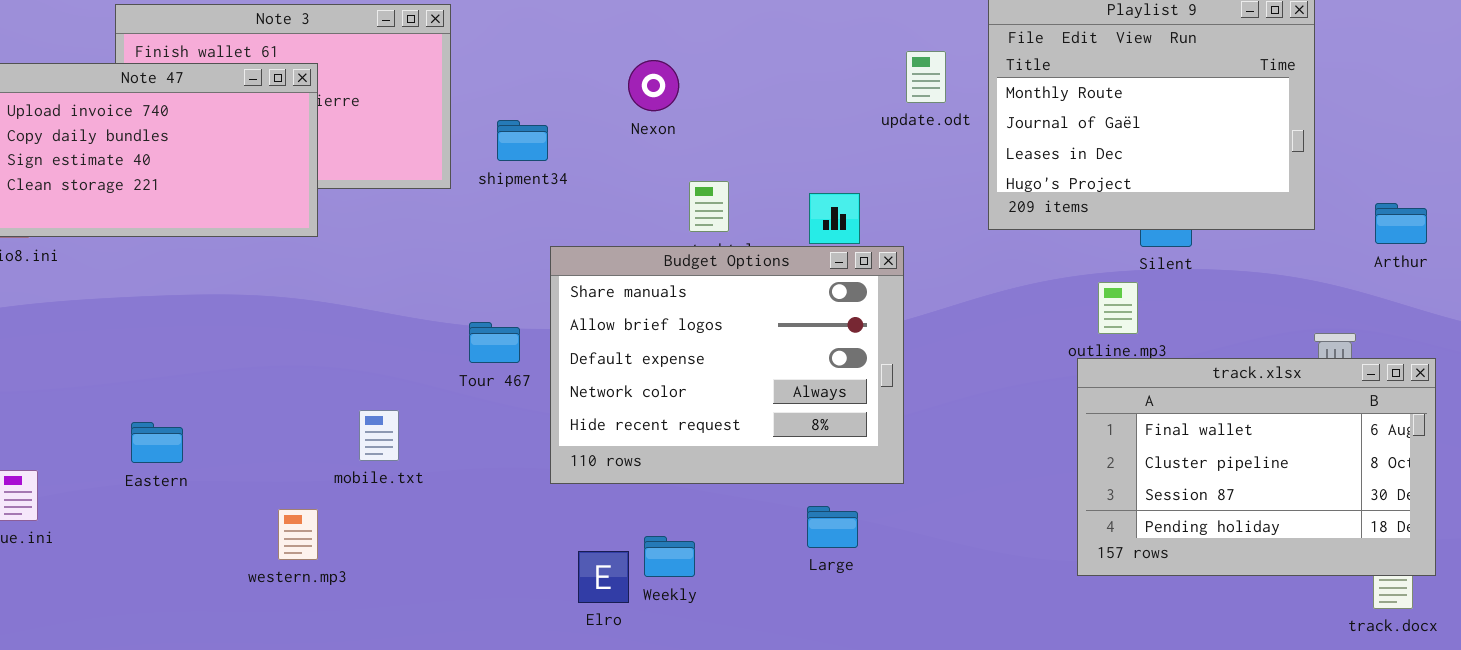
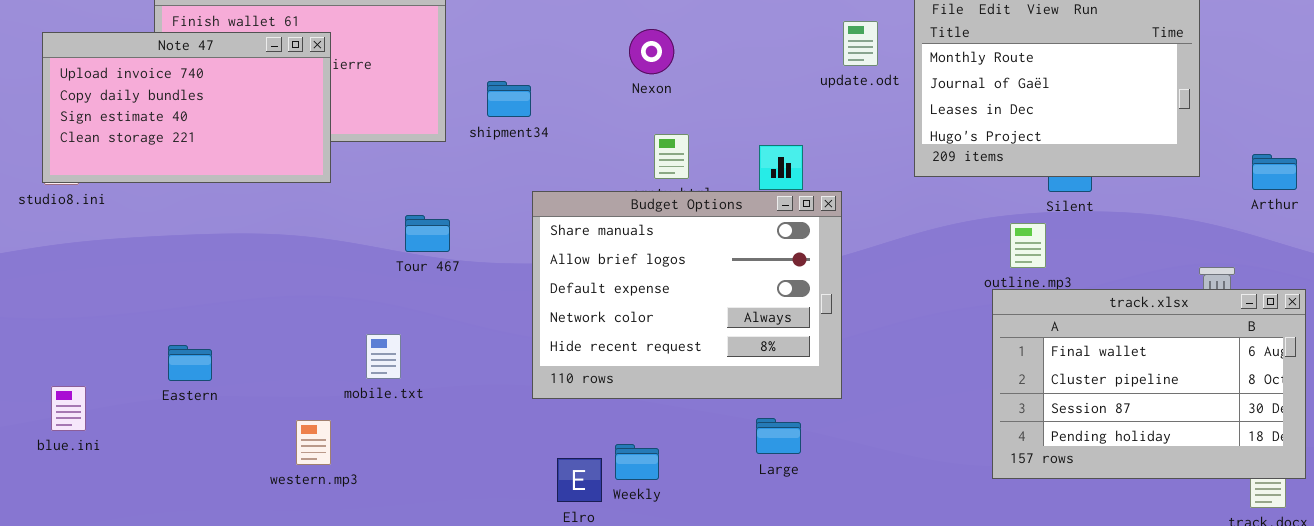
Nexon: [628,60,679,111] -> [629,29,674,74], moved
Tour 467: [469,322,520,363] -> [405,215,450,252], moved

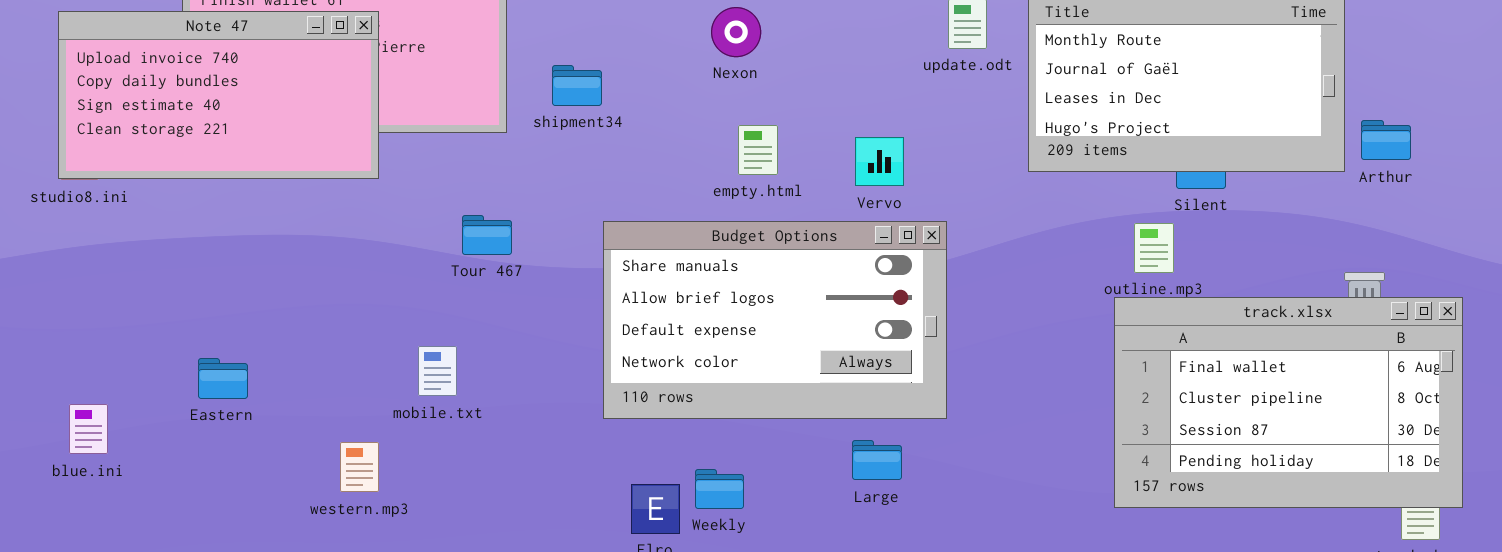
Arthur: [1252,154,1297,190] -> [1361,120,1411,160], moved
Budget Options: [532,191,842,399] -> [603,221,947,419], resized

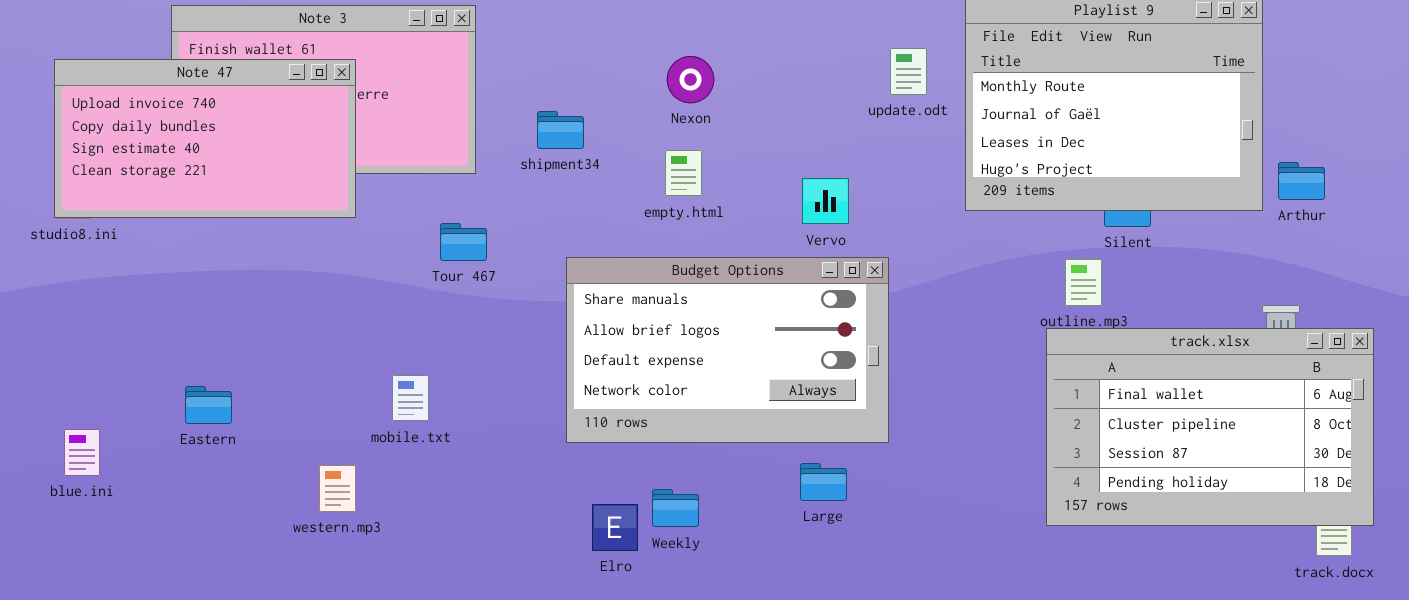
shipment34: [552,65,602,106] -> [537,111,584,149], moved
empty.html: [738,125,778,175] -> [665,150,702,196], moved
Tour 467: [462,215,512,255] -> [440,223,487,261], moved

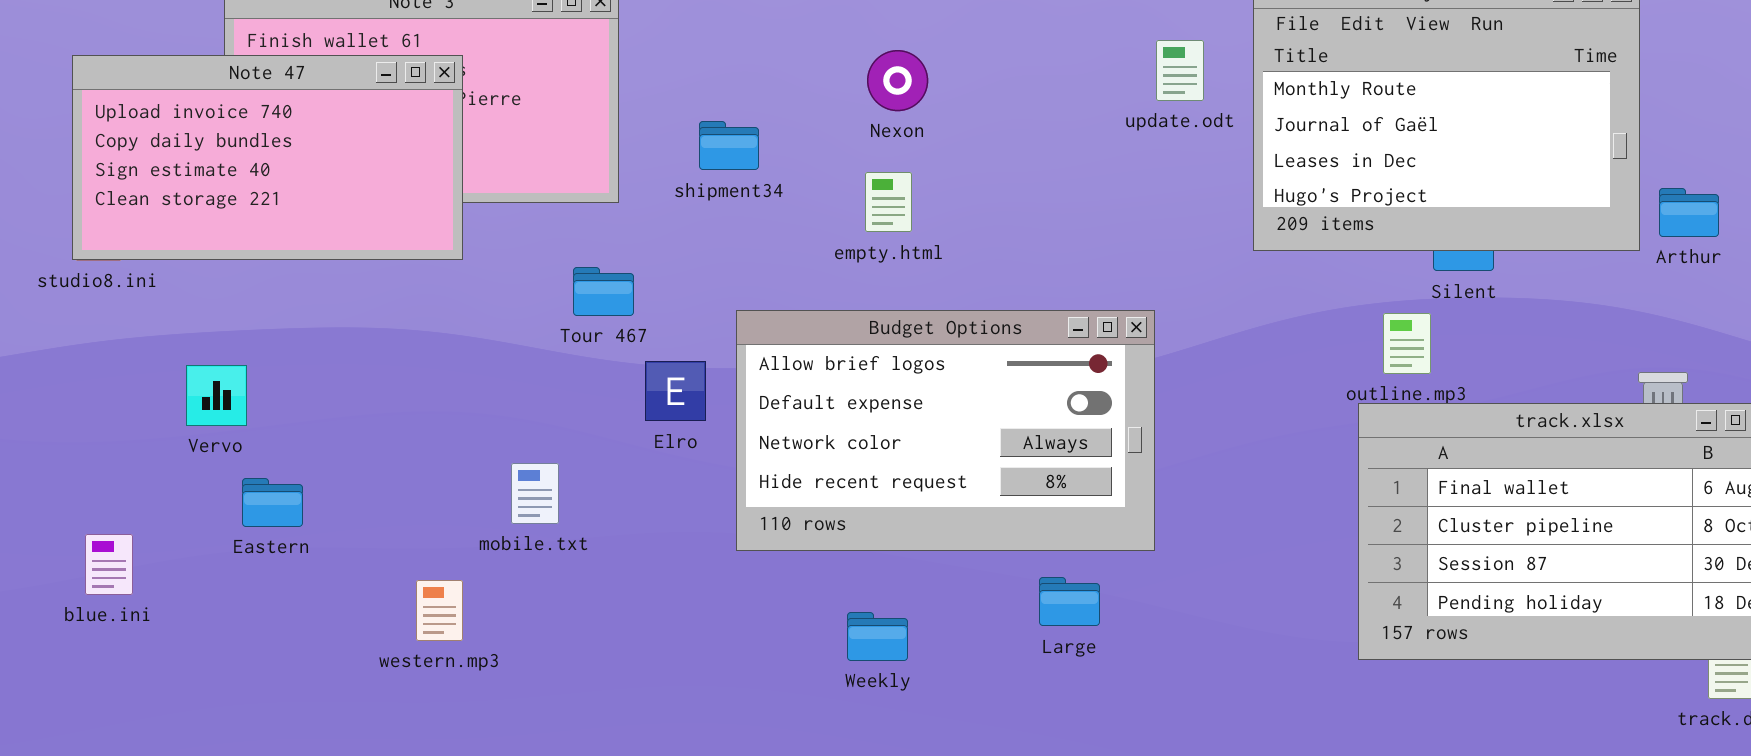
Vervo: [802,178,849,224] -> [186,365,247,426], moved
Budget Options: [566,257,889,443] -> [736,310,1155,551], scrolled down 1 row
Elro: [592,504,638,551] -> [645,361,706,421], moved

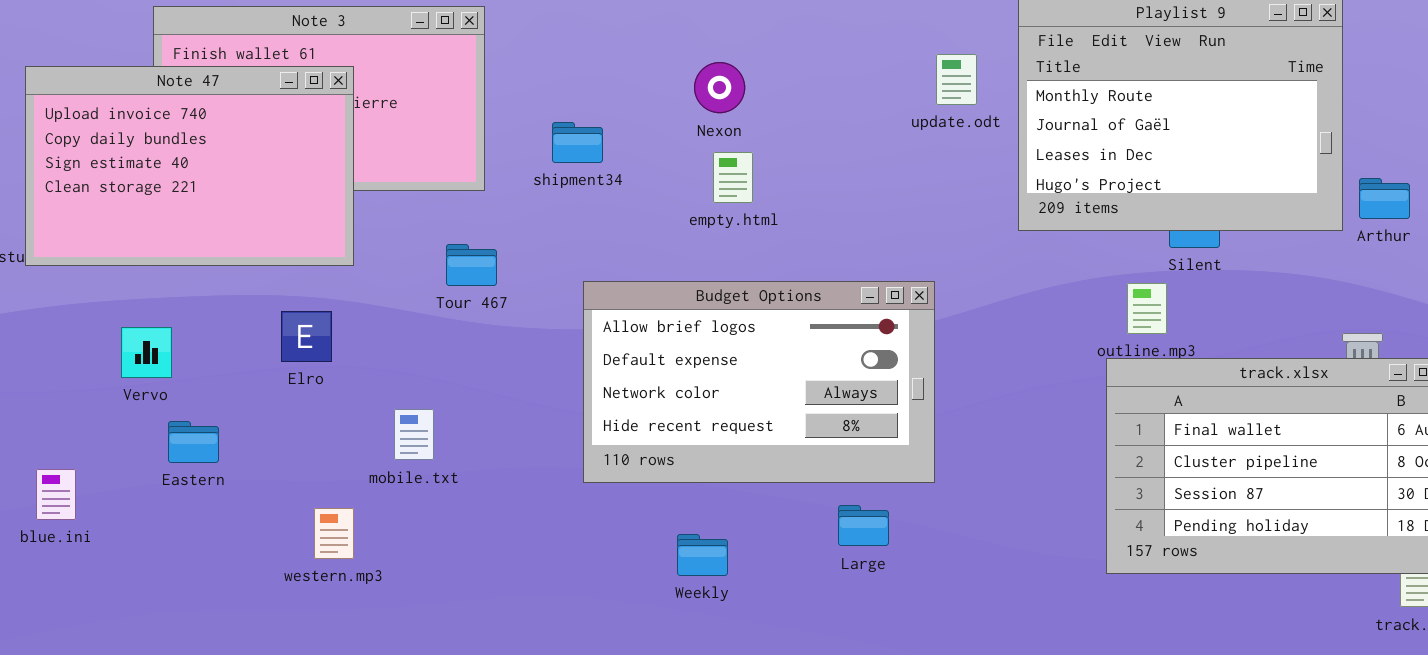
Note 47: [72,55,463,260] -> [25,66,354,266], resized
empty.html: [865,172,912,232] -> [713,152,753,203], moved
Elro: [645,361,706,421] -> [281,311,332,362], moved

